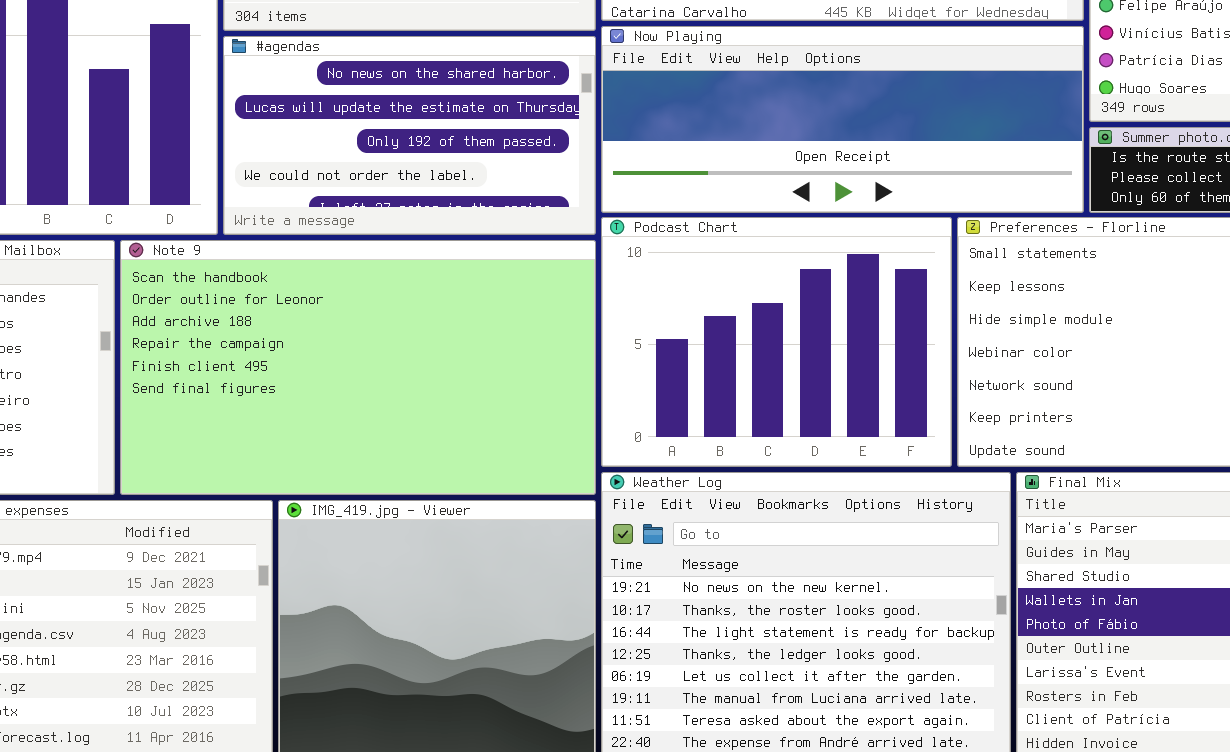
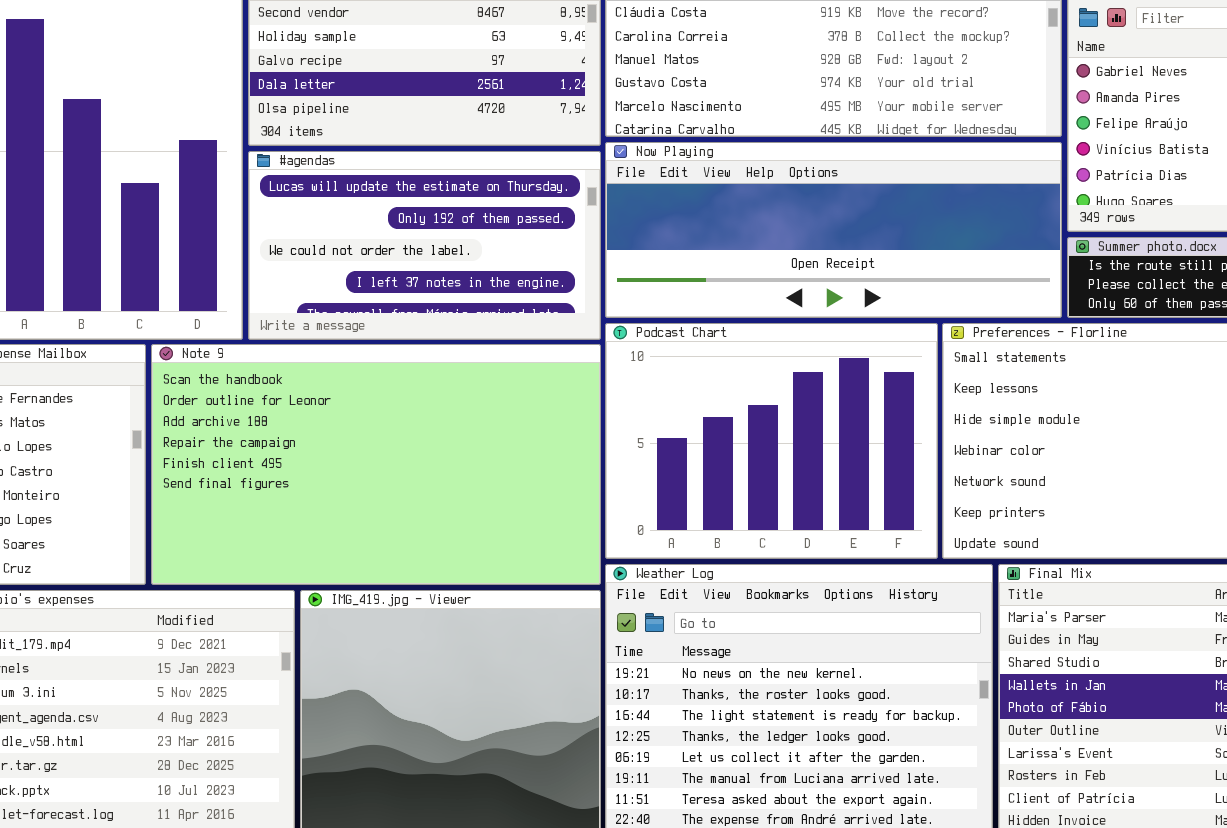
#agendas: [223,36,596,235] -> [248,151,601,340], scrolled down 1 row

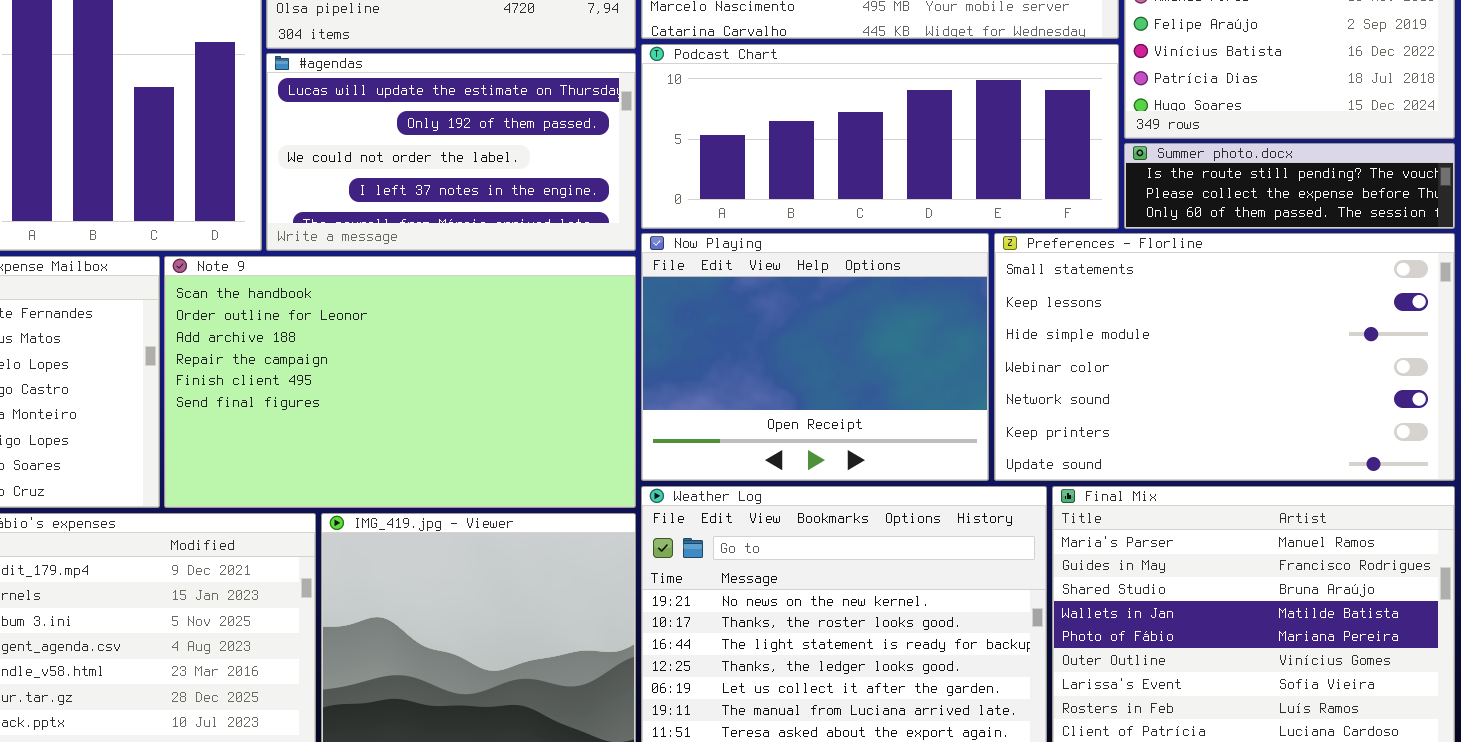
Now Playing: [605,142,1062,318] -> [641,233,989,481], moved, resized
Podcast Chart: [605,323,938,559] -> [641,44,1119,229], moved, resized

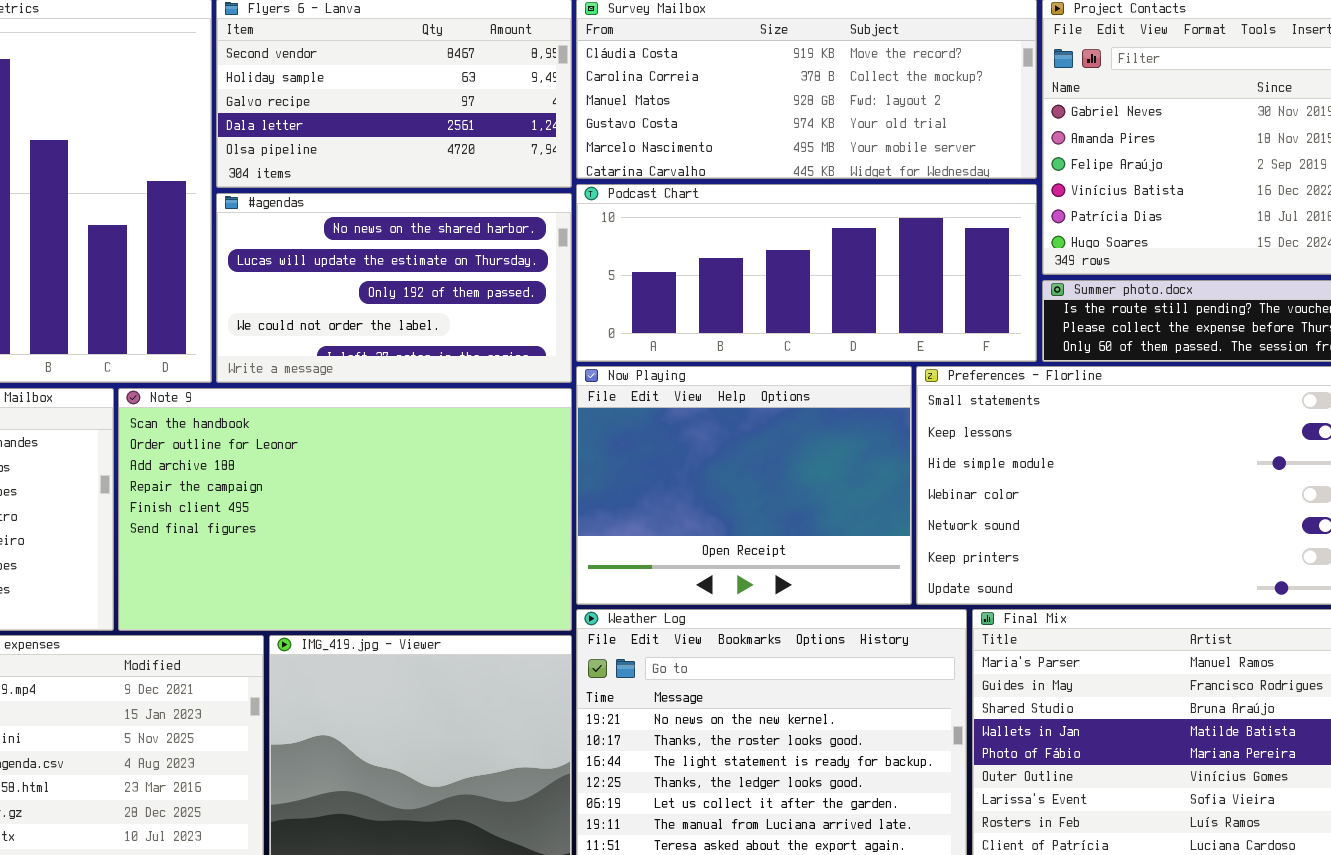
#agendas: [266,53,636,251] -> [216,193,572,383], scrolled up 1 row

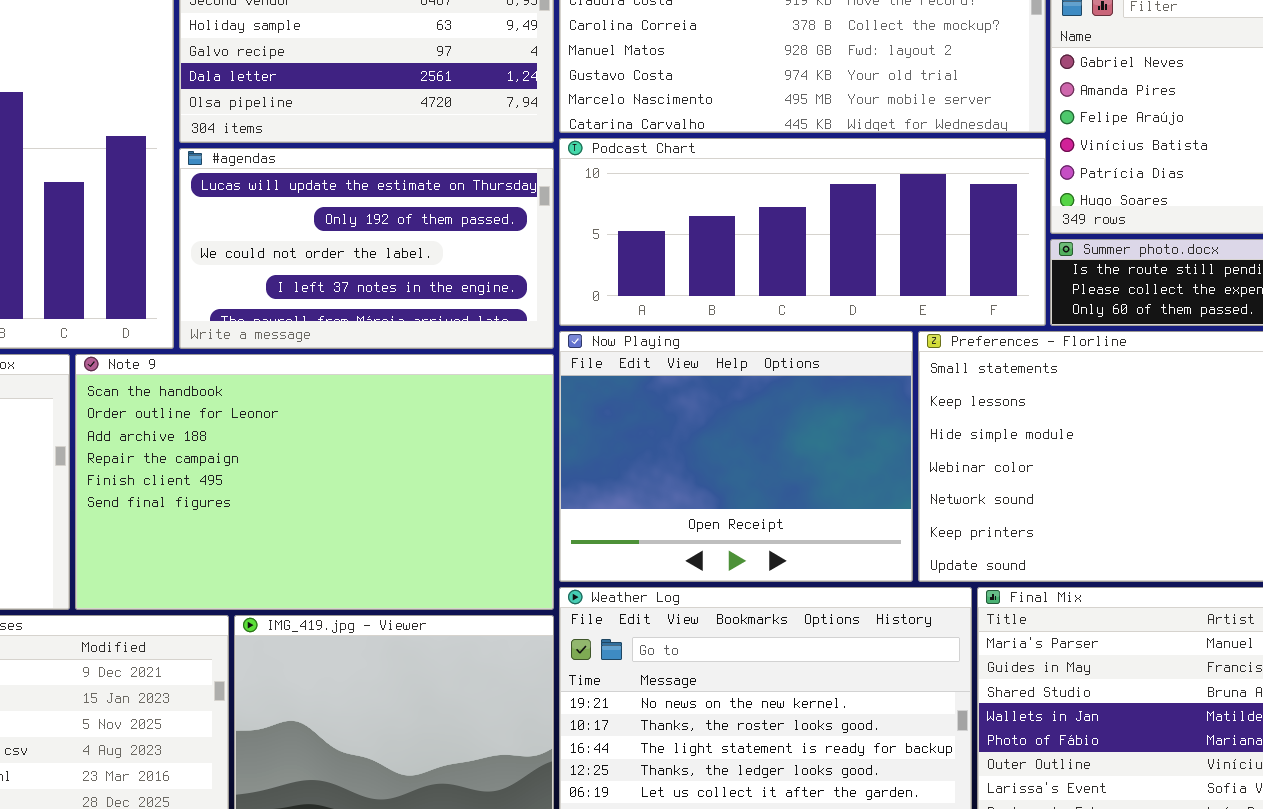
#agendas: [216,193,572,383] -> [179,148,554,349], scrolled down 1 row

